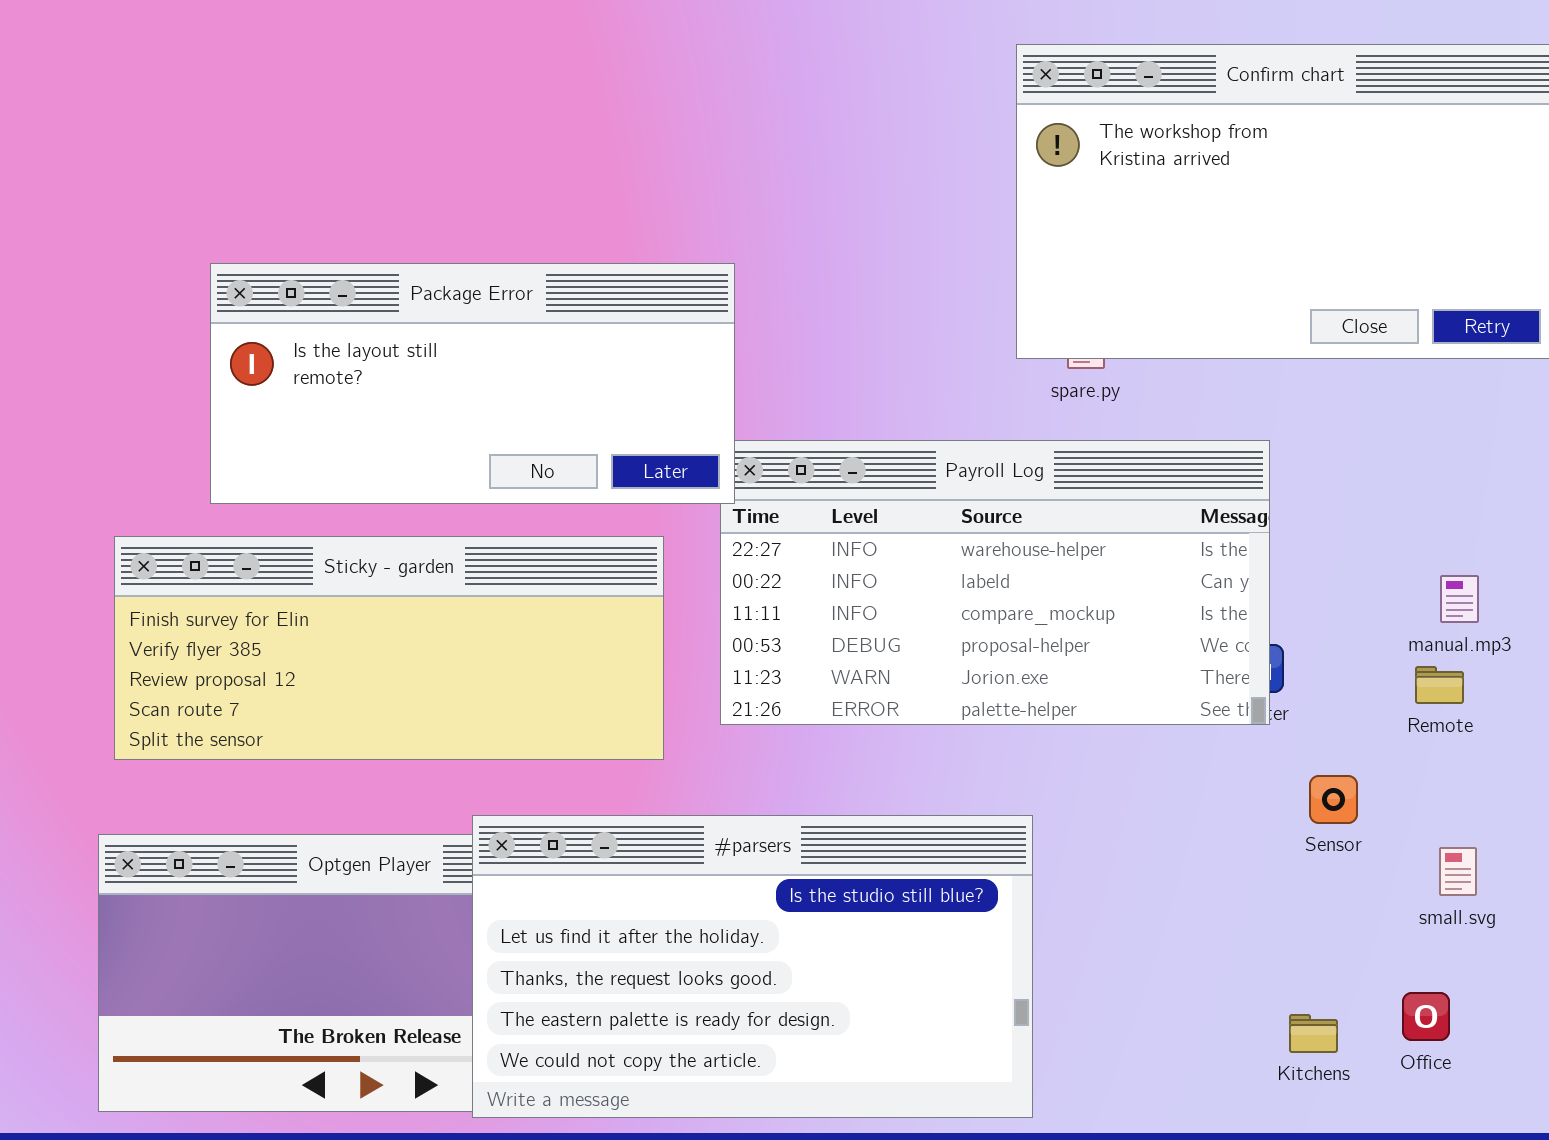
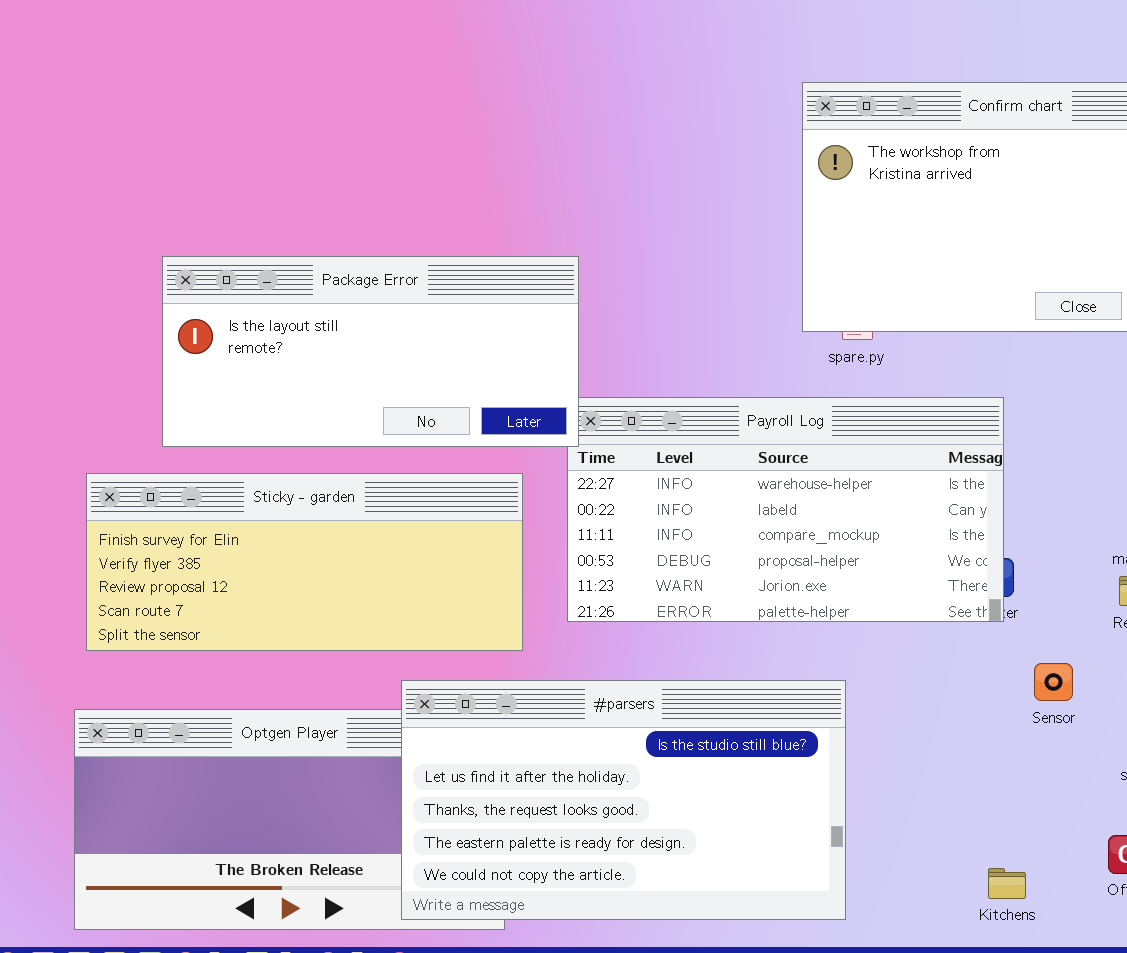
#parsers: [472,815,1033,1118] -> [401,680,846,920], moved
Kitchens: [1289,1014,1338,1053] -> [988,868,1026,899], moved

